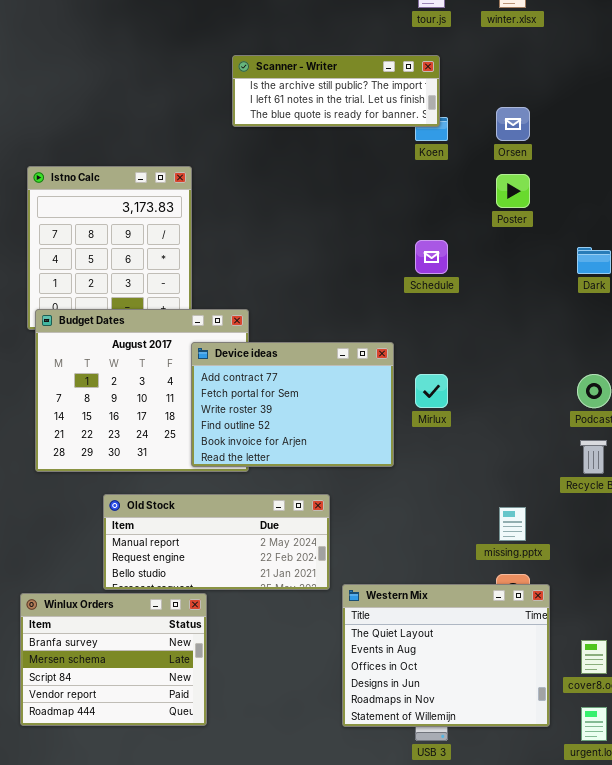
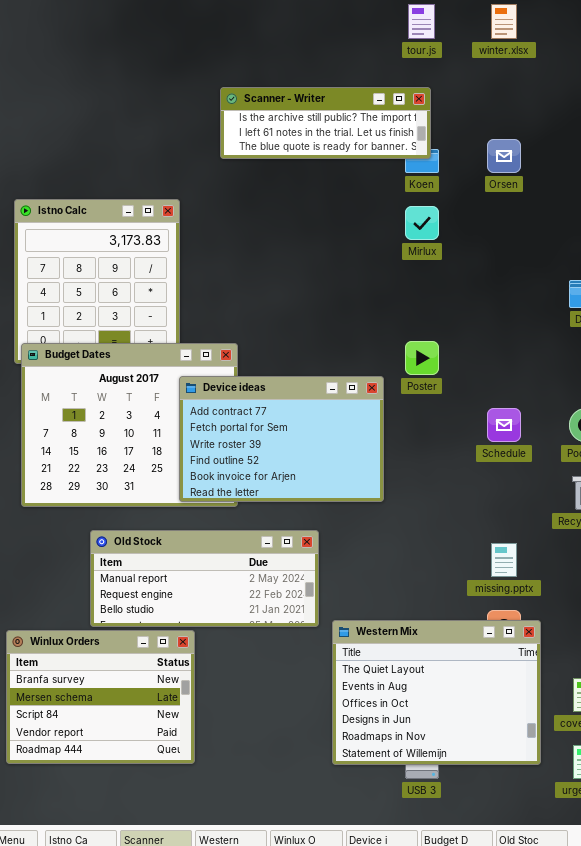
Poster: [496,174,530,208] -> [405,341,439,375], moved
Schedule: [415,240,448,274] -> [487,408,521,442], moved
Mirlux: [415,374,448,408] -> [405,206,439,240], moved

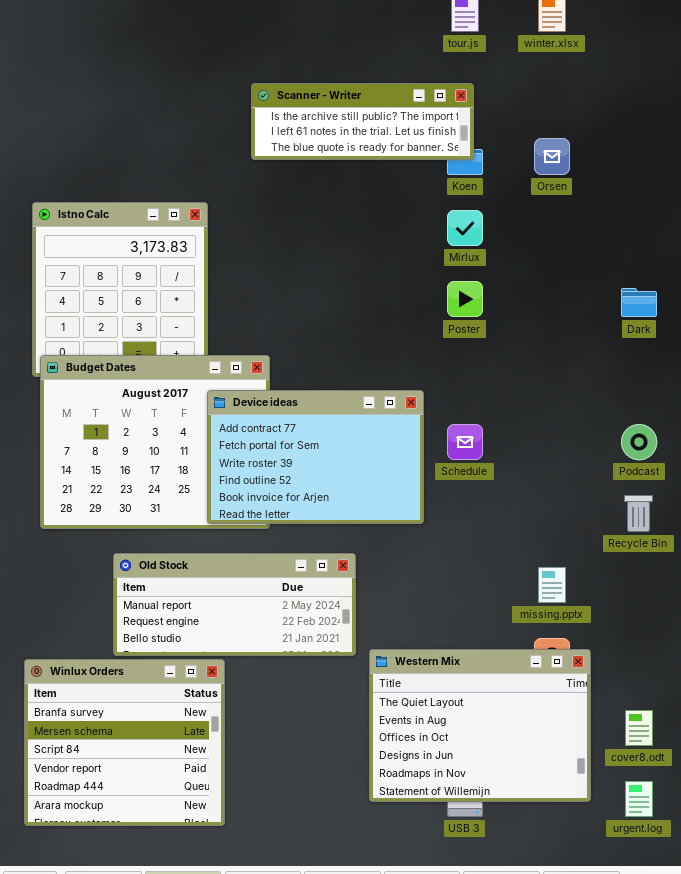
Poster: [405,341,439,375] -> [447,281,483,317], moved
Schedule: [487,408,521,442] -> [447,424,483,460], moved
Winlux Orders: [6,630,195,764] -> [24,659,225,826], resized

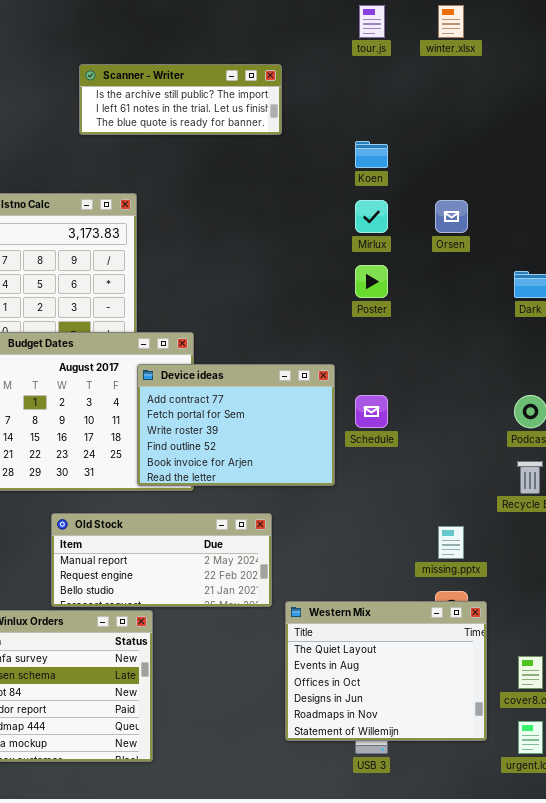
Scanner - Writer: [251,83,474,160] -> [79,64,282,135], moved
Orsen: [534,138,570,175] -> [435,200,468,233], moved

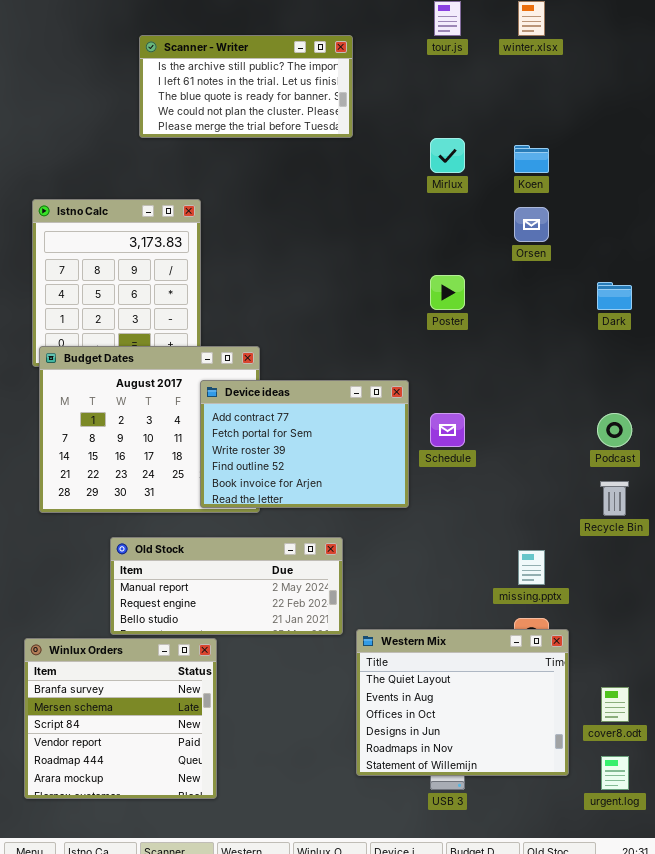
Scanner - Writer: [79,64,282,135] -> [139,35,353,138], resized
Koen: [355,141,388,168] -> [514,145,549,173], moved
Mirlux: [355,200,388,233] -> [430,138,465,173], moved

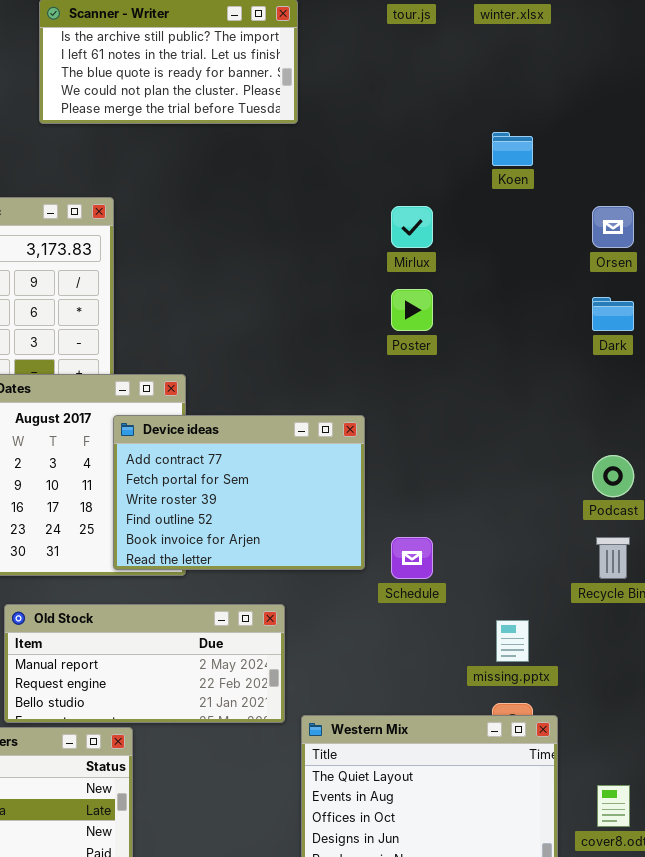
Mirlux: [430,138,465,173] -> [391,206,433,248], moved
Orsen: [514,207,549,242] -> [592,206,634,248], moved
Schedule: [430,413,465,447] -> [391,537,433,579], moved

